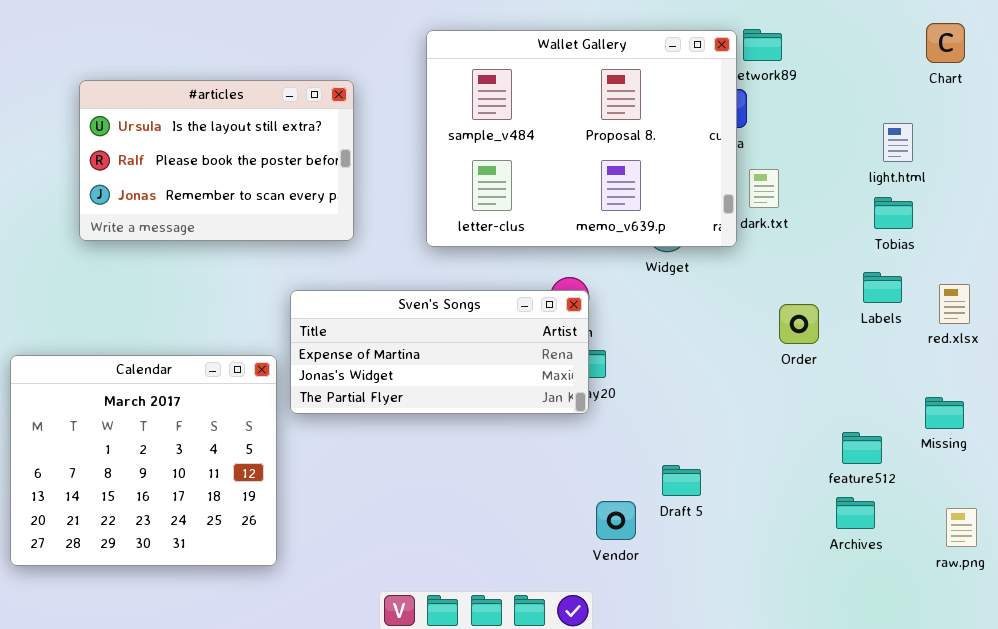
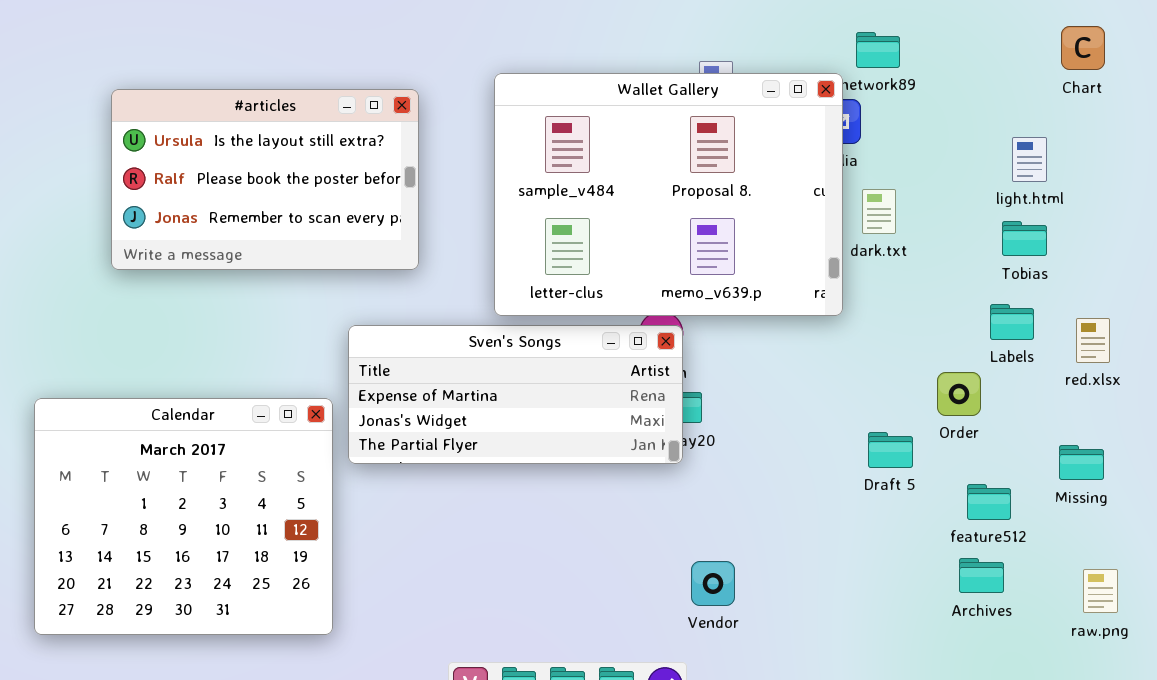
Wallet Gallery: [426,30,737,247] -> [494,73,843,316], moved
Order: [779,304,819,344] -> [937,372,981,416], moved
Draft 5: [662,465,701,496] -> [868,432,913,468], moved

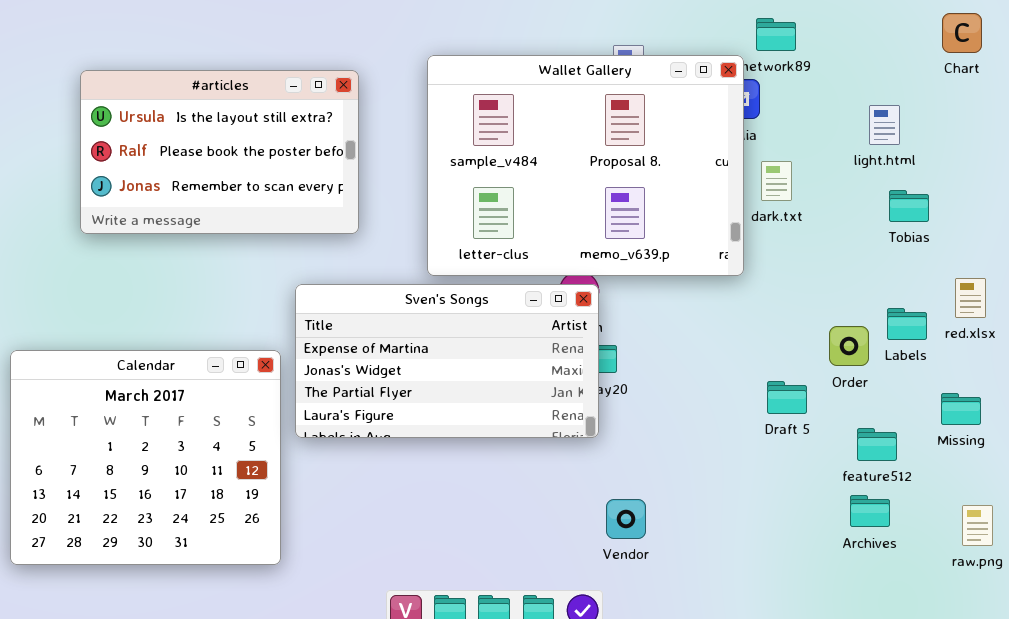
light.html: [1012,137,1047,182] -> [869,105,900,145], moved
Labels: [990,304,1034,340] -> [887,308,927,340], moved
Sven's Songs: [348,325,683,464] -> [295,284,599,438], resized

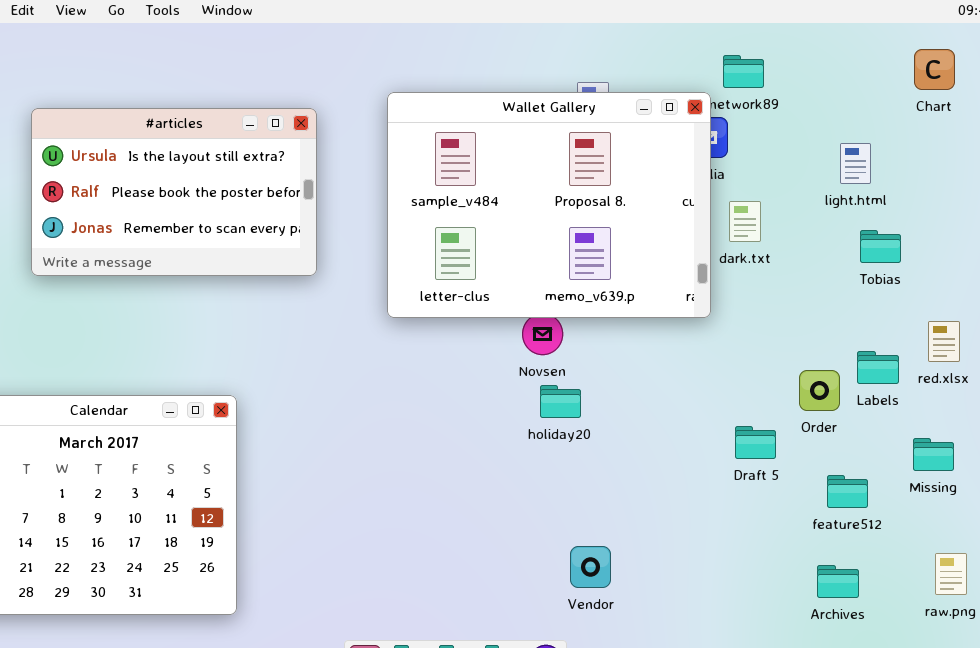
Sven's Songs: [295,284,599,438] -> none, closed
Archives: [850,495,890,527] -> [817,565,859,598], moved

